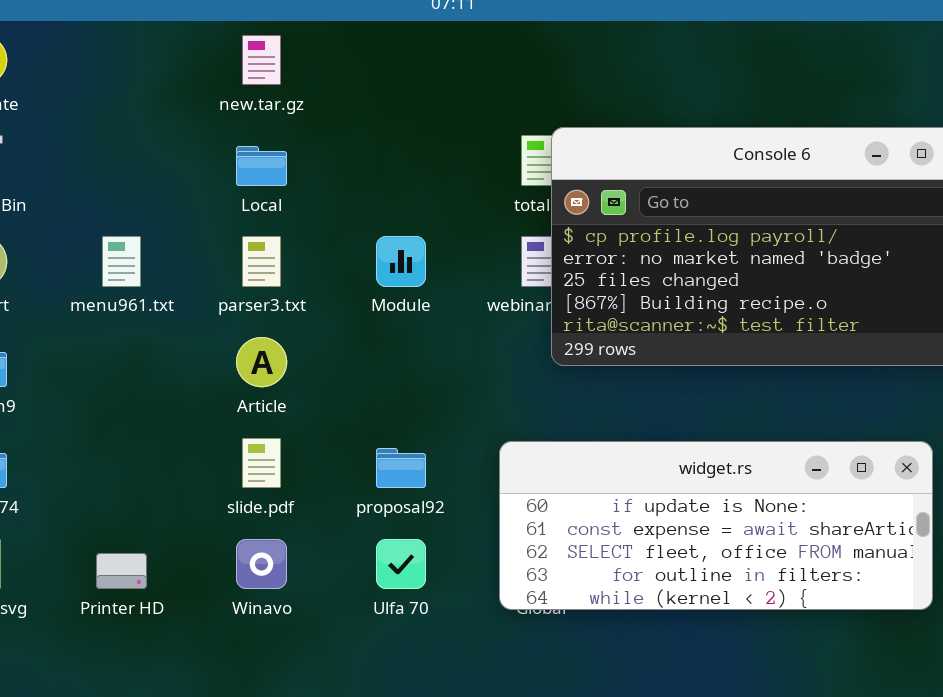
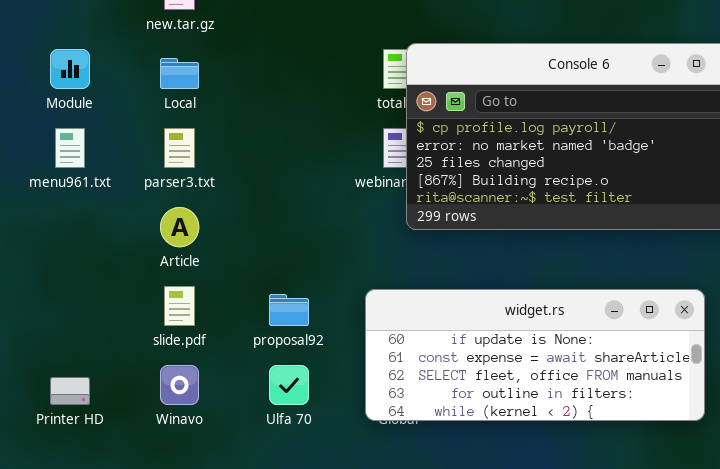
Module: [376,236,426,287] -> [50,49,90,89], moved

